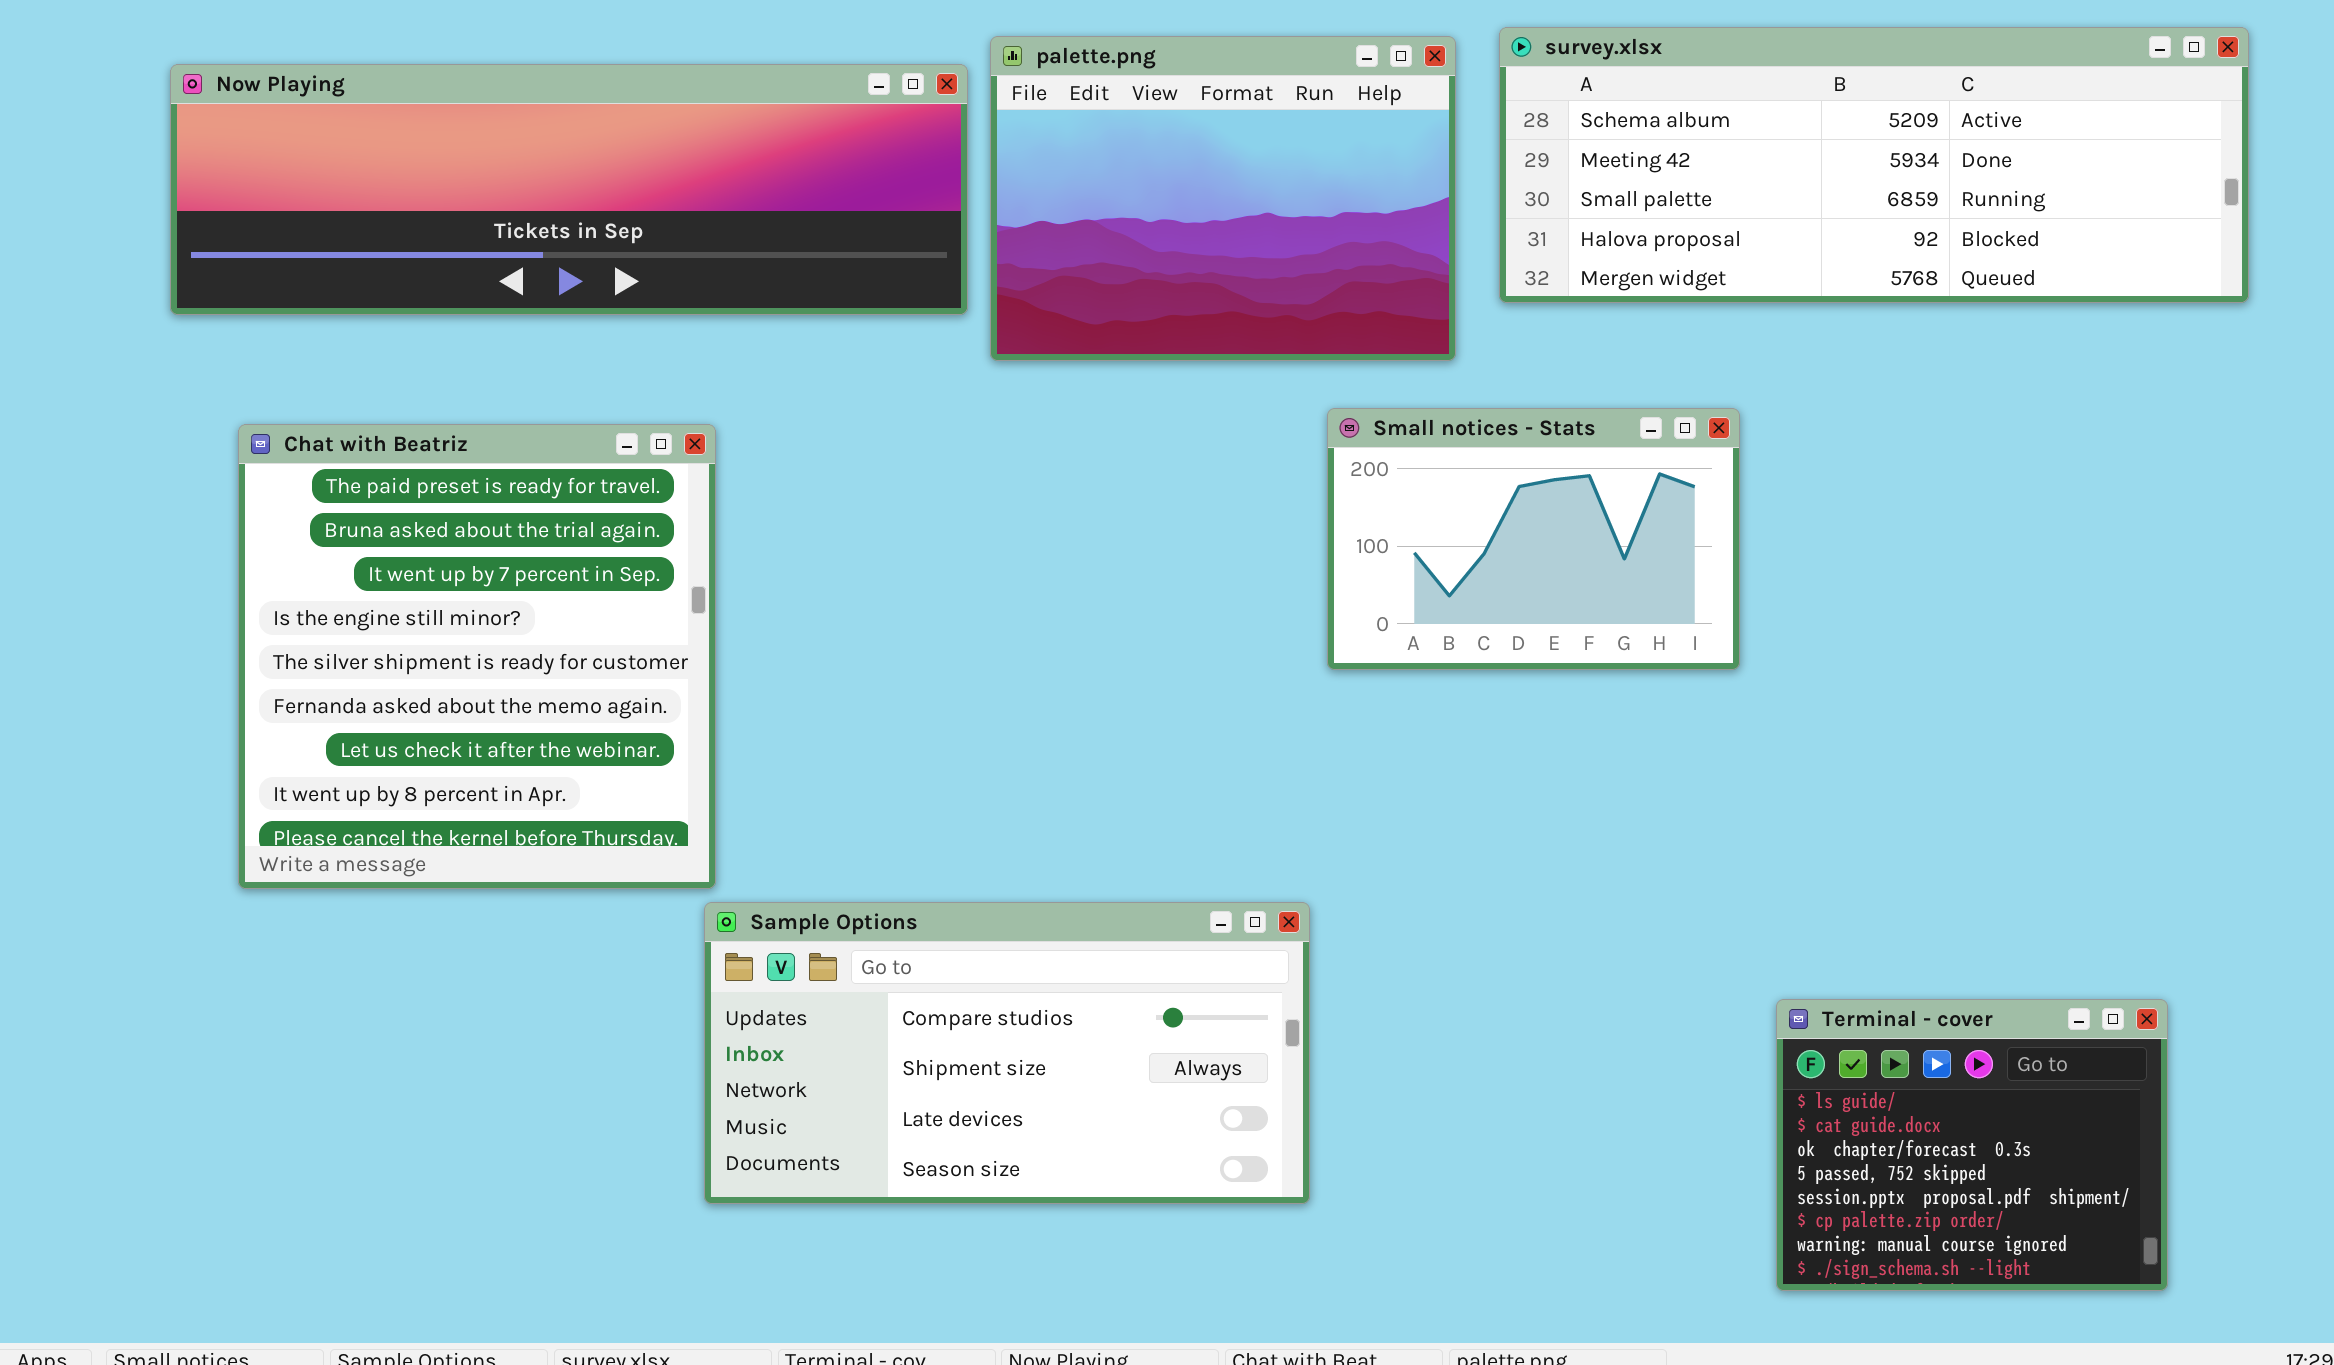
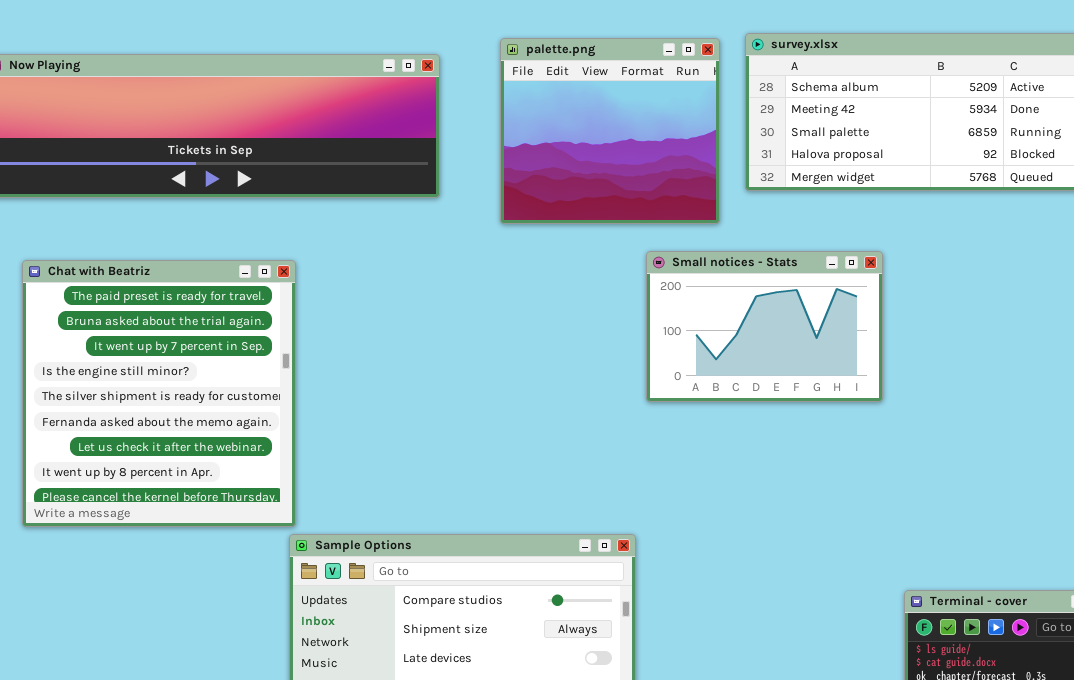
palette.png: [990,36,1456,361] -> [500,38,720,224], resized

